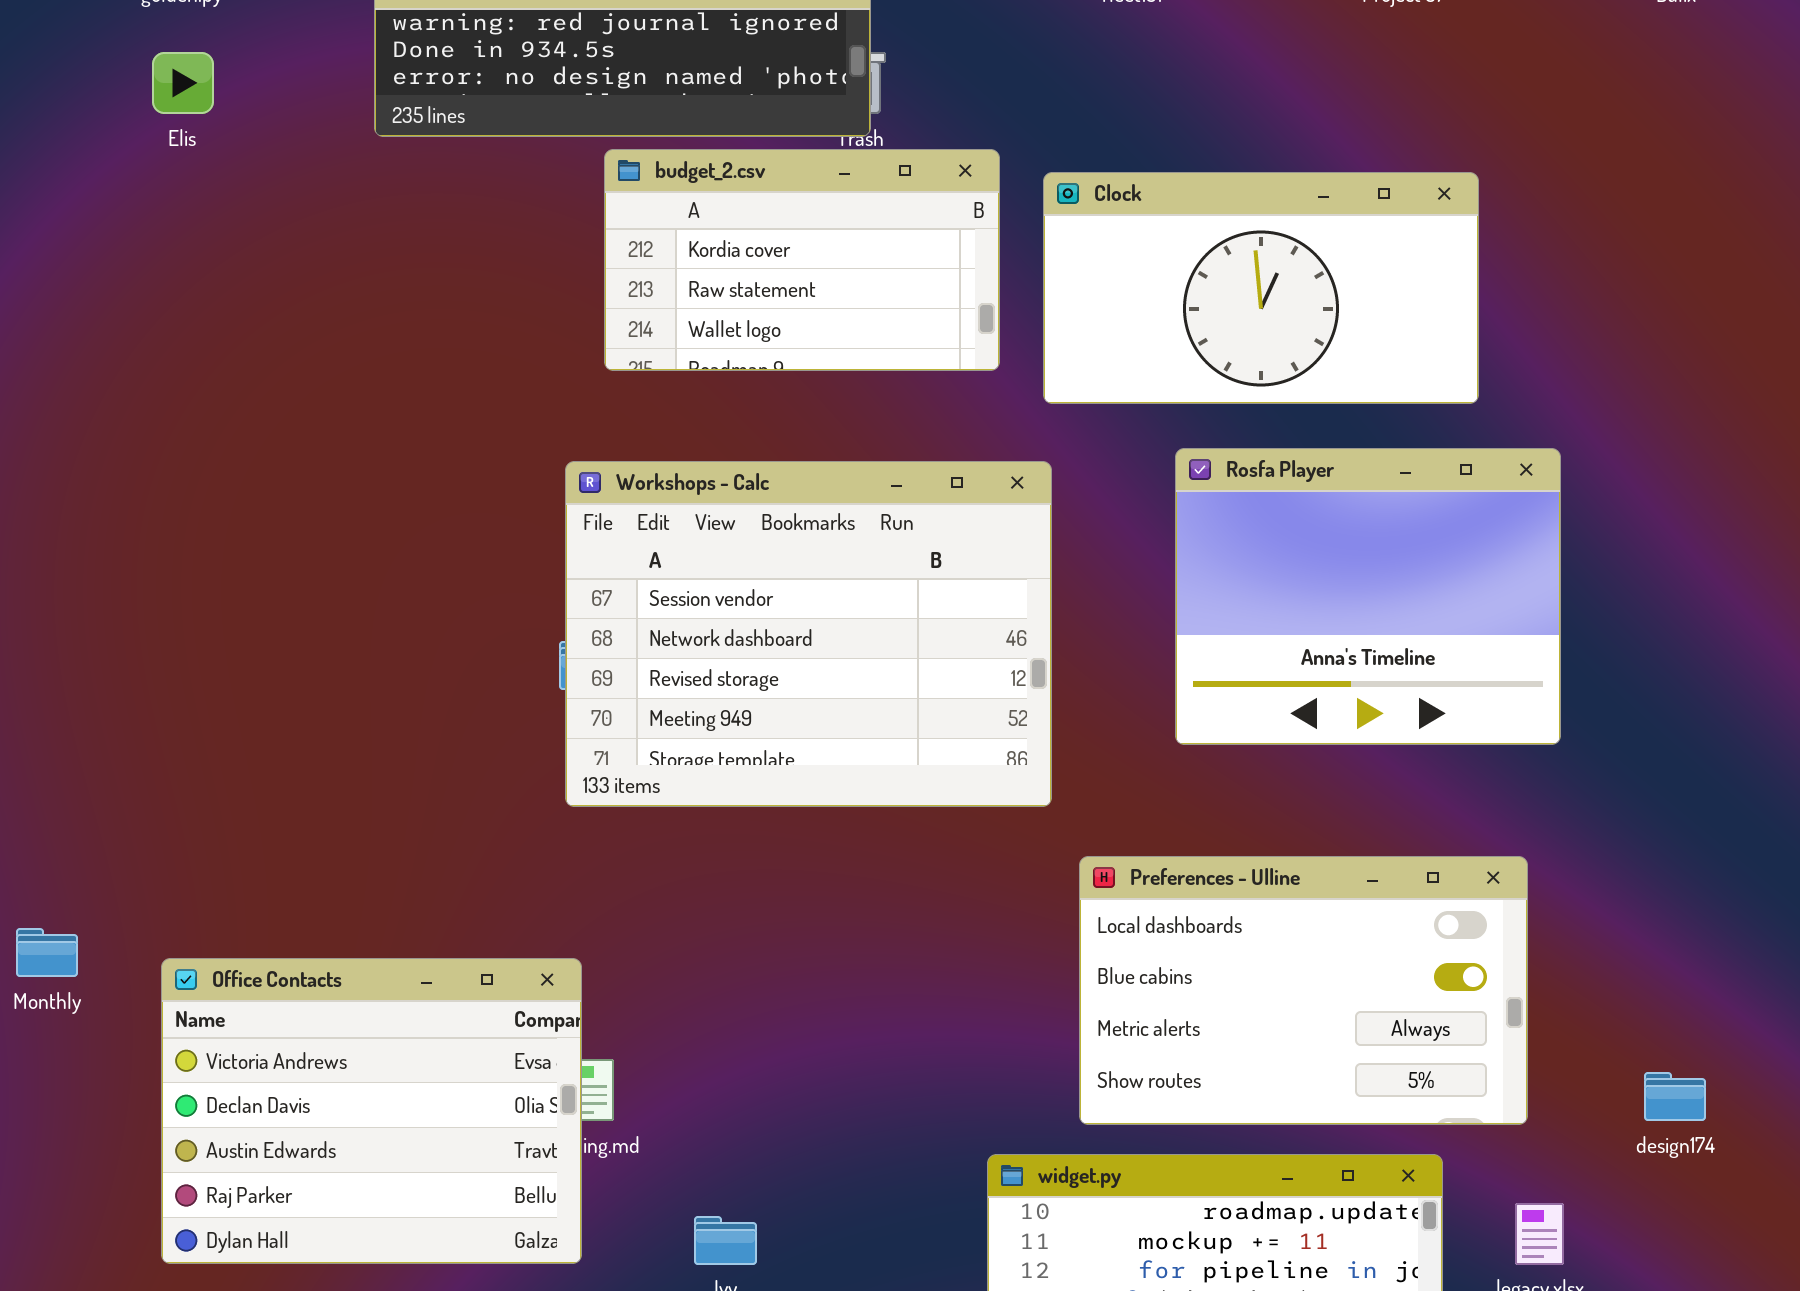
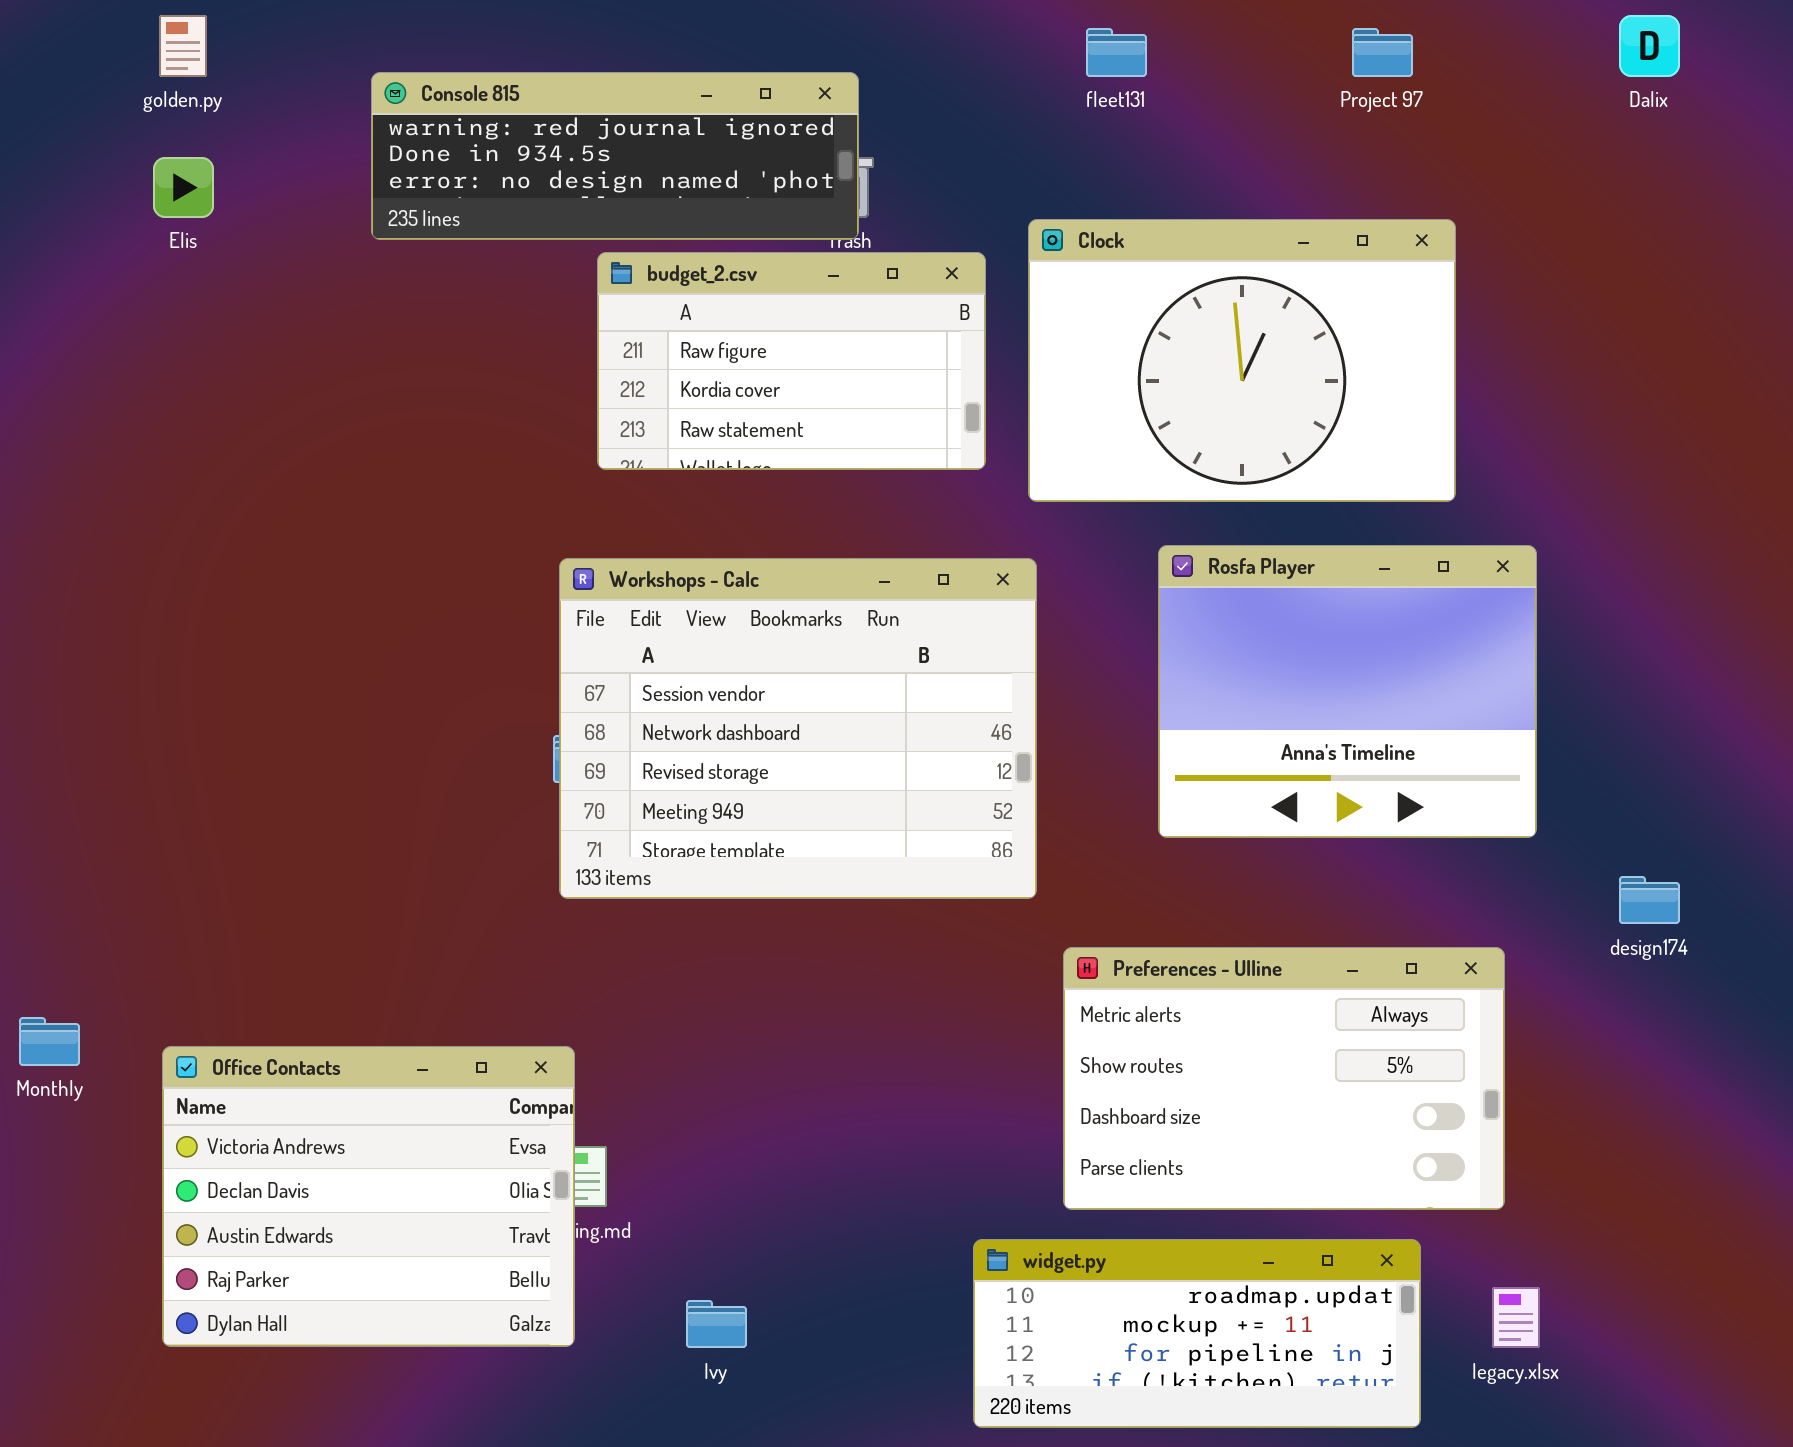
budget_2.csv: [604,149,1000,371] -> [597,252,986,470], scrolled up 1 row
Clock: [1043,172,1479,404] -> [1028,219,1456,502], resized
Preferences - Ulline: [1079,856,1528,1125] -> [1063,947,1505,1210], scrolled down 2 rows
design174: [1644,1072,1706,1121] -> [1619,876,1680,924], moved

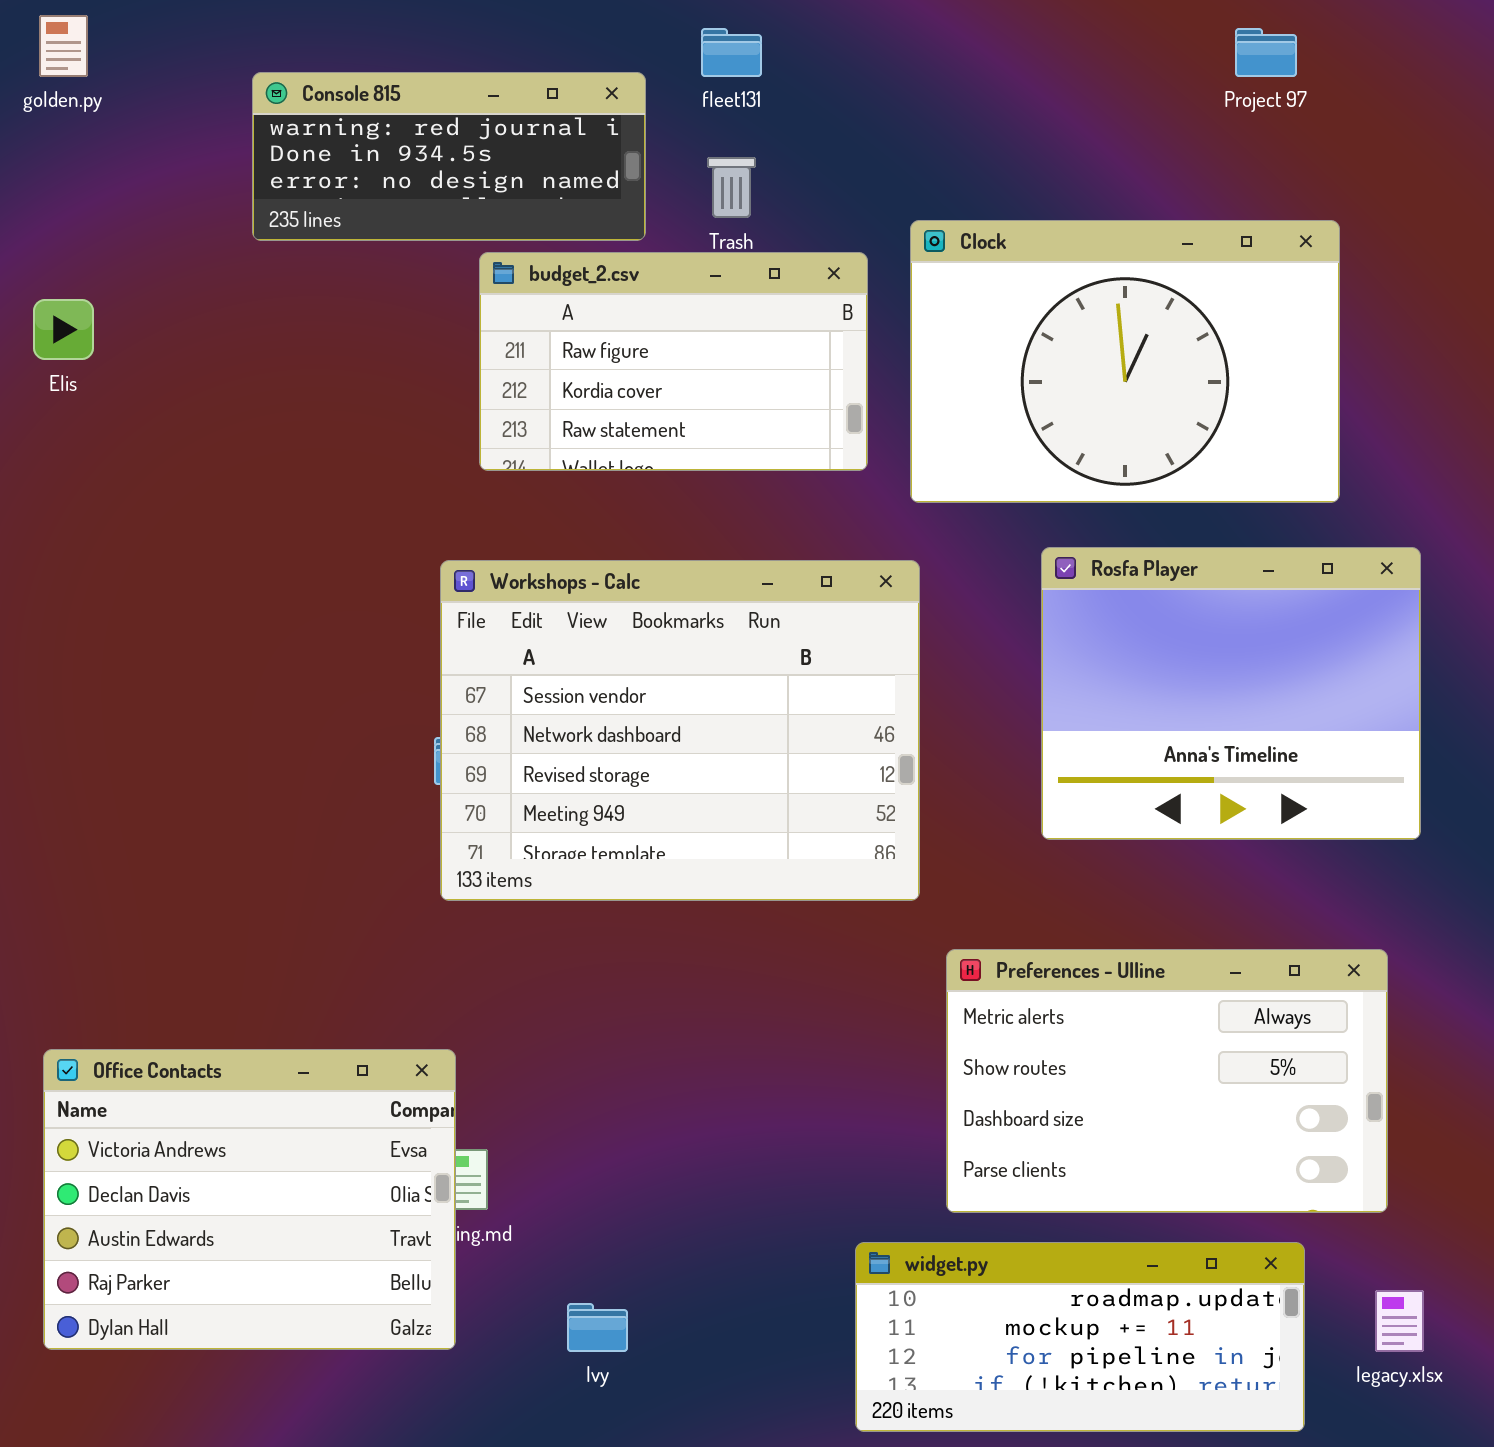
fleet131: [1086,28,1147,77] -> [701,28,762,77], moved
Console 815: [371,72,859,240] -> [252,72,646,241], resized
Elis: [153,157,214,218] -> [33,299,94,360], moved

